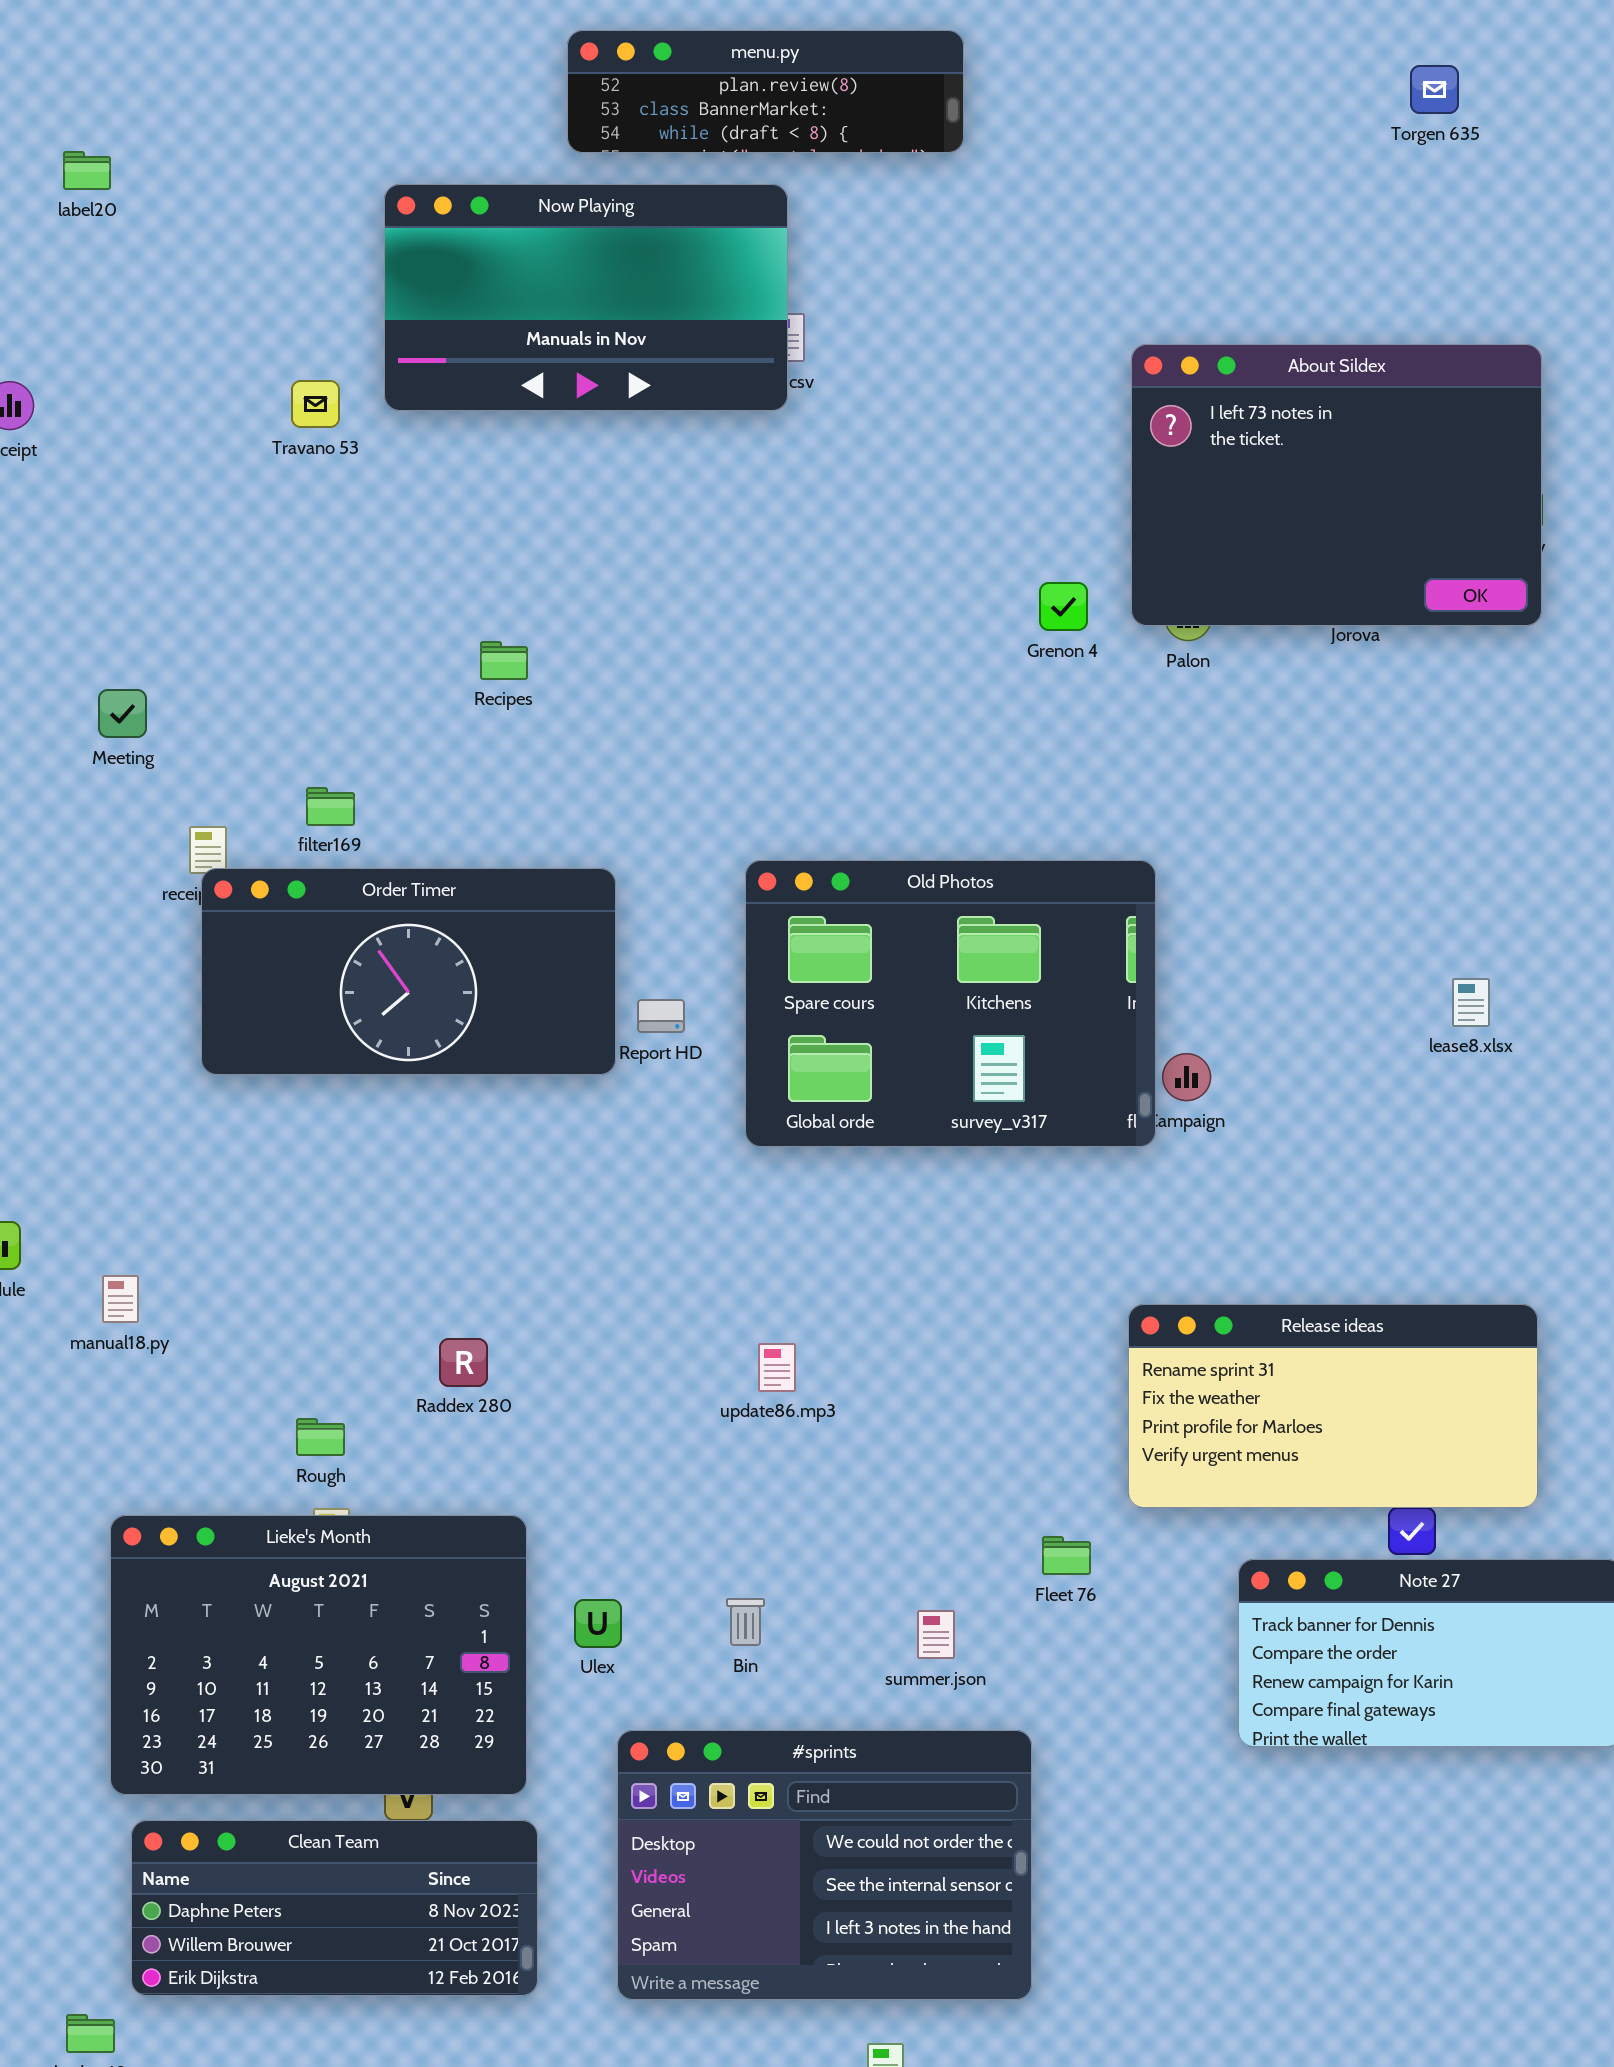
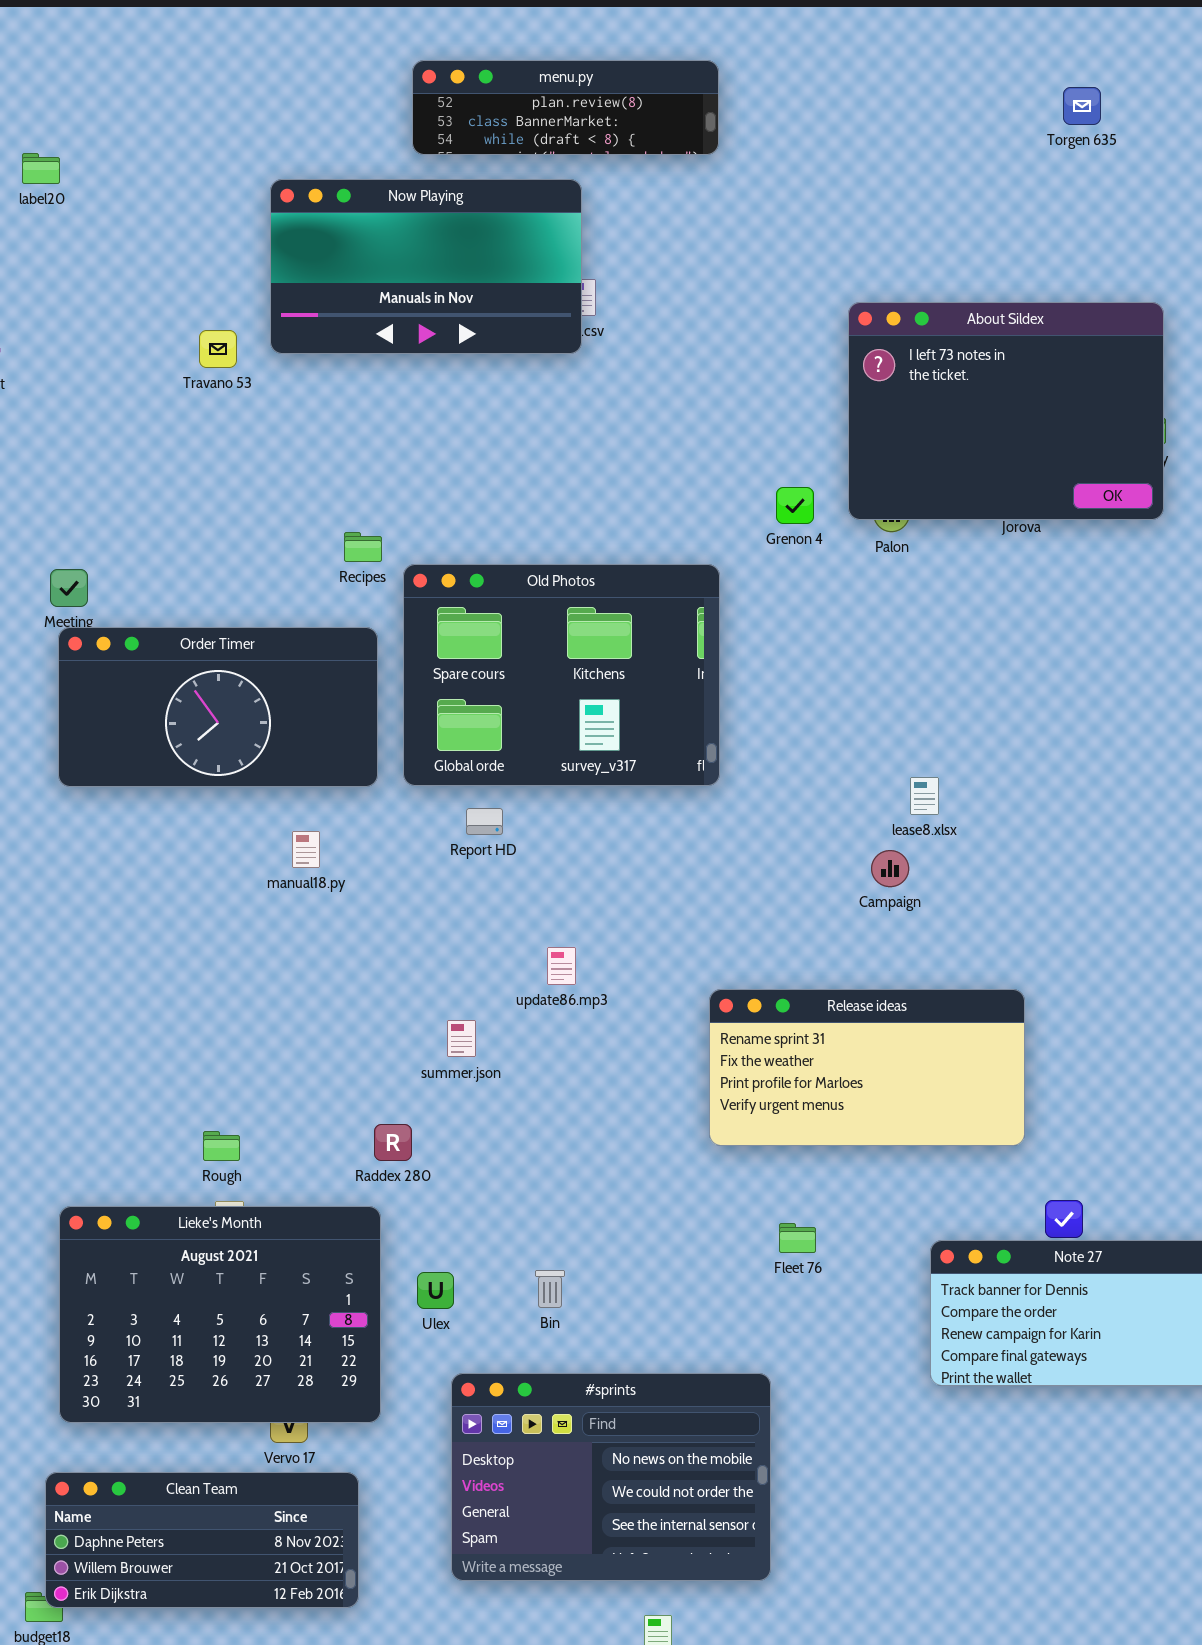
Old Photos: [745,860,1156,1147] -> [403,564,720,786], moved
Order Timer: [201,868,616,1075] -> [58,627,378,787], moved
lease8.xlsx: [1452,978,1490,1027] -> [910,777,939,815], moved
manual18.py: [102,1275,139,1323] -> [292,831,320,868], moved
Release ideas: [1128,1304,1538,1508] -> [709,989,1025,1146], moved
Raddex 280: [439,1338,488,1387] -> [374,1124,412,1161], moved
update86.mp3: [758,1343,796,1392] -> [547,947,576,985], moved
summer.json: [917,1610,955,1659] -> [447,1020,476,1057], moved
#sprints: [617,1730,1032,2000] -> [451,1373,771,1581], scrolled up 1 row
Clean Team: [131,1820,538,1996] -> [45,1472,359,1608], moved

